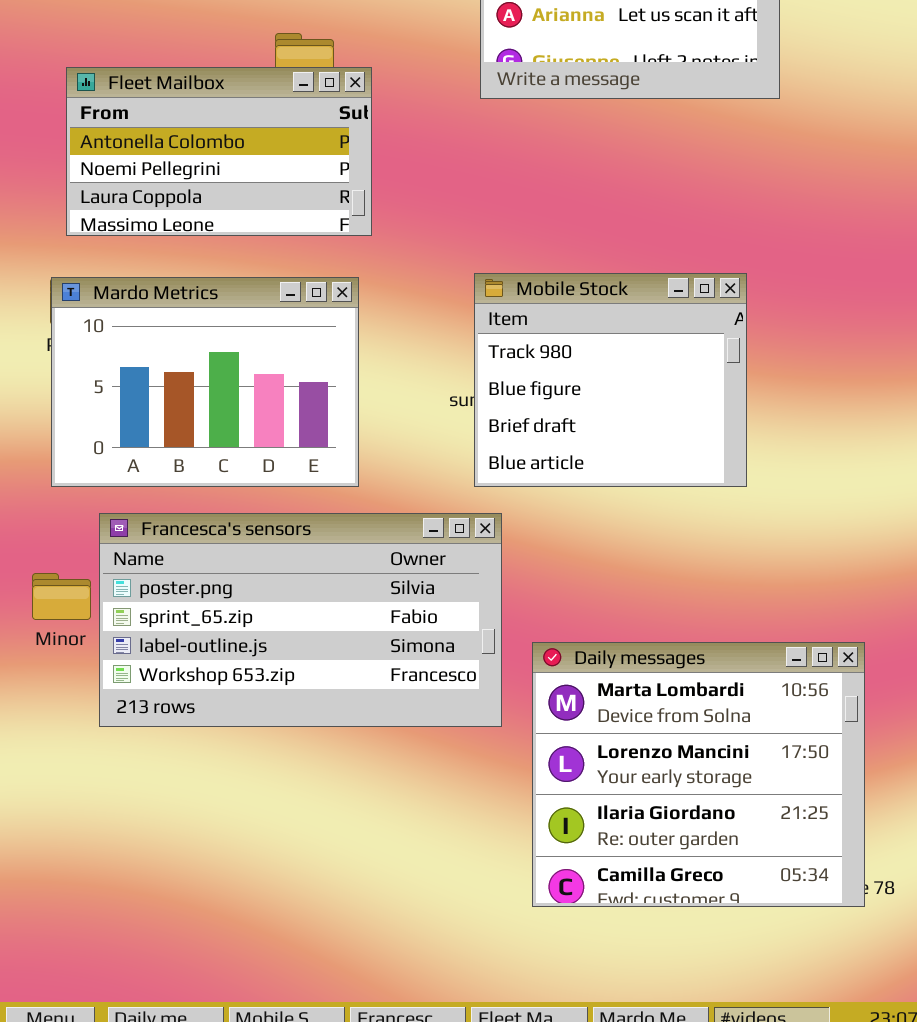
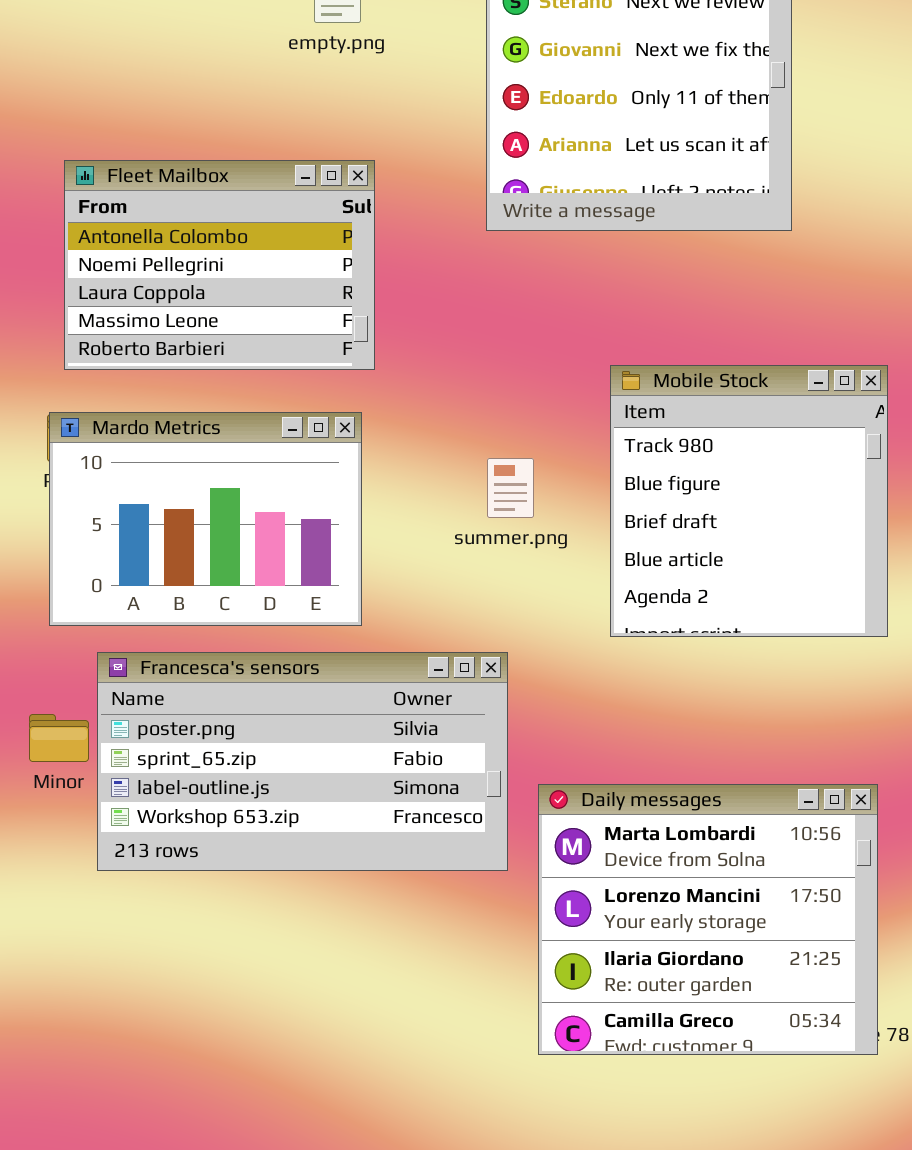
Fleet Mailbox: [66,67,372,236] -> [64,160,375,370], resized
Mobile Stock: [474,273,747,487] -> [610,365,888,637], moved, resized

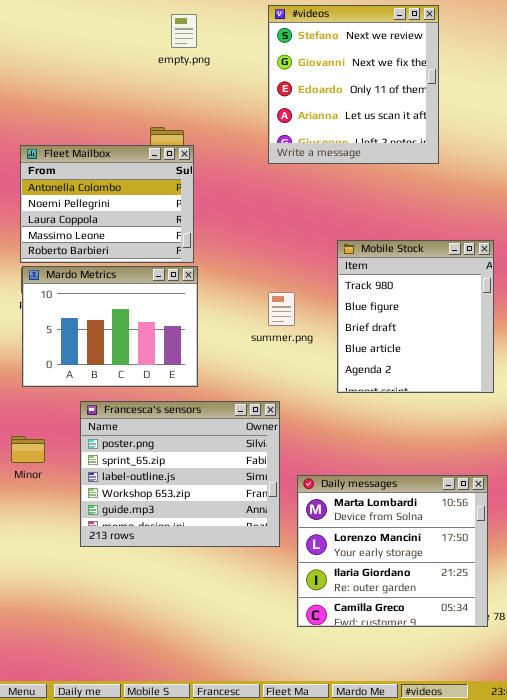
Fleet Mailbox: [64,160,375,370] -> [20,145,194,263], moved
Francesca's sensors: [97,652,508,871] -> [80,401,280,547], resized

